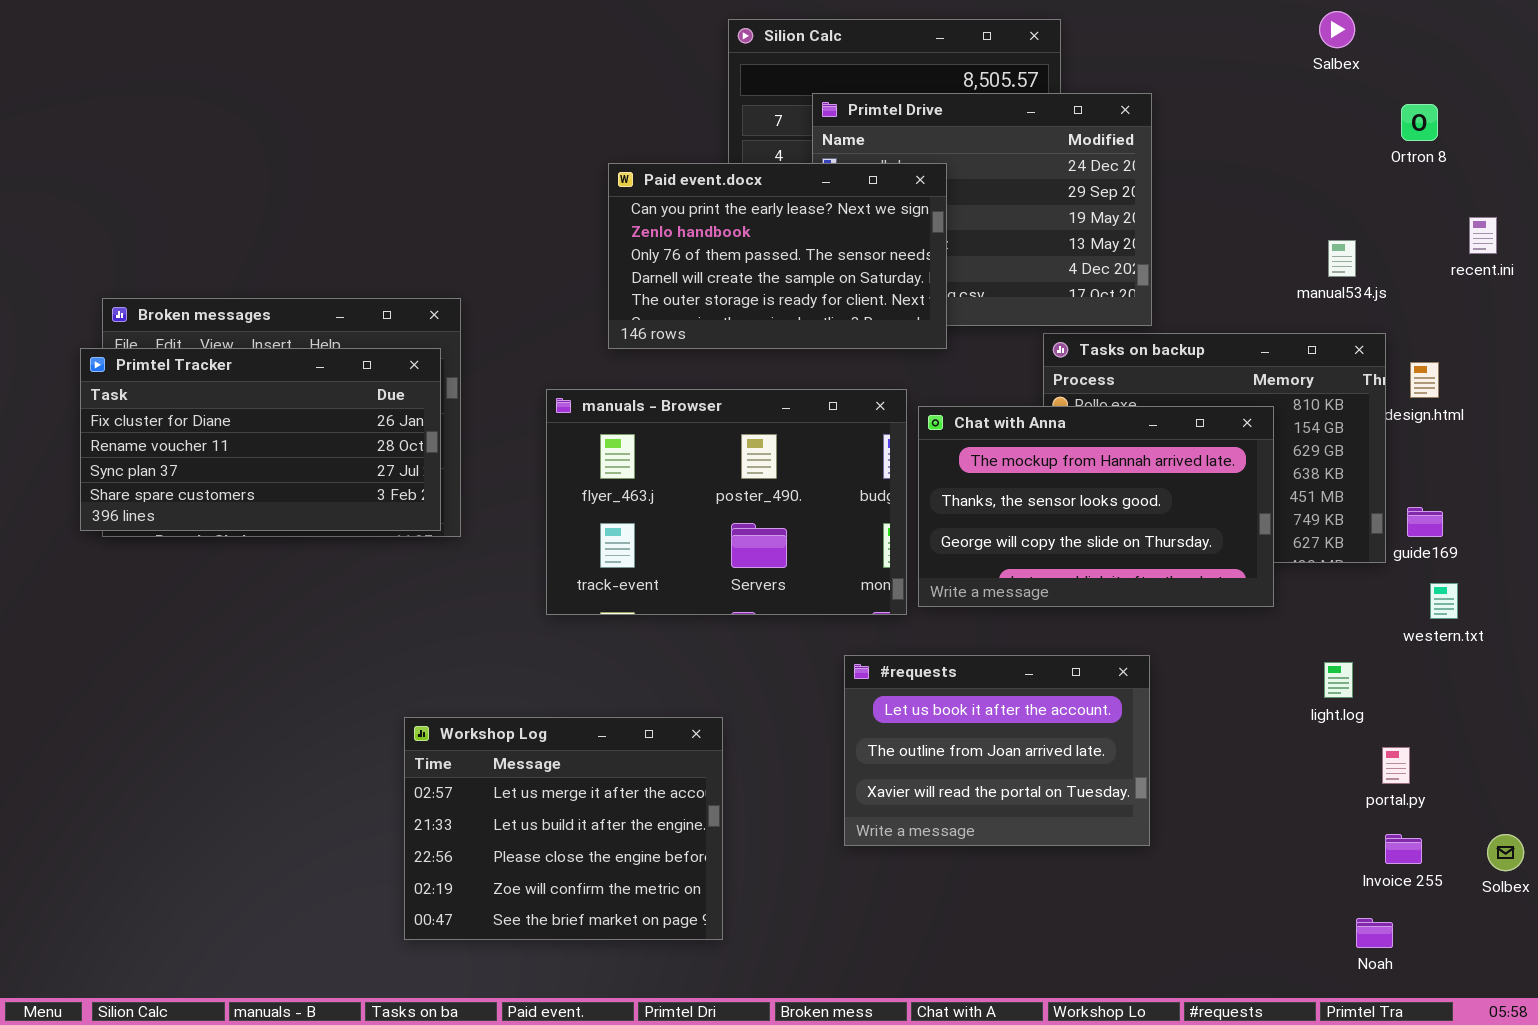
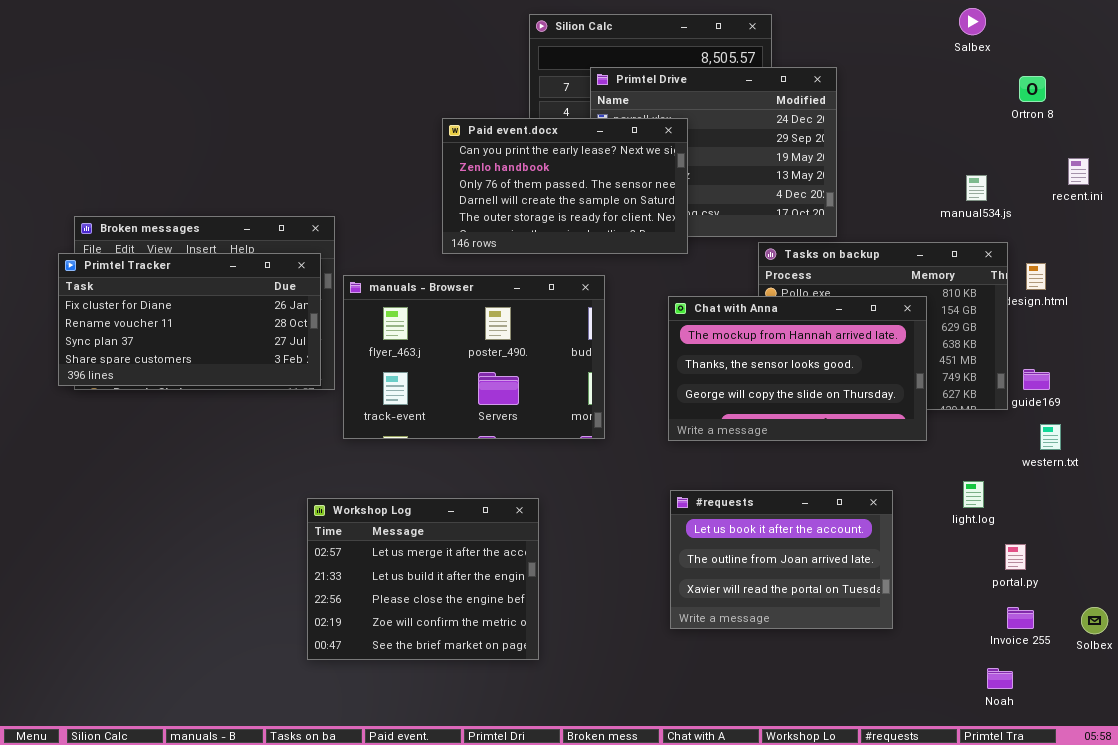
manuals - Browser: [546,389,907,615] -> [343,275,605,439], moved
#requests: [844,655,1150,846] -> [670,490,893,629], moved
Workshop Log: [404,717,723,940] -> [307,498,539,660], moved

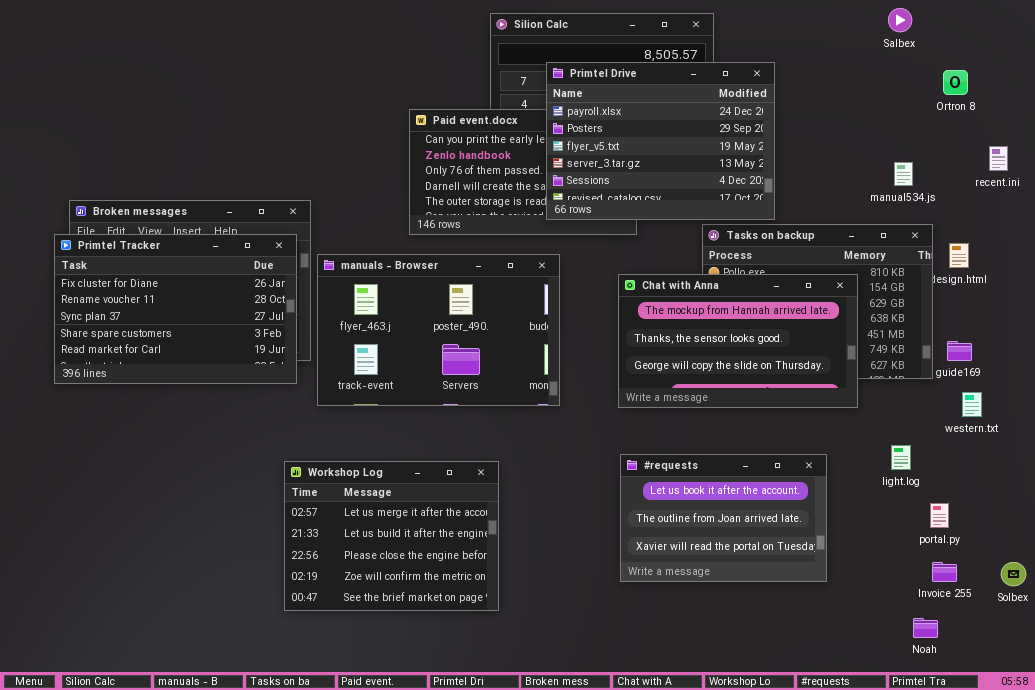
Primtel Drive: [590,67,837,237] -> [546,62,775,220], raised
Primtel Tracker: [58,253,321,386] -> [54,234,297,384], resized

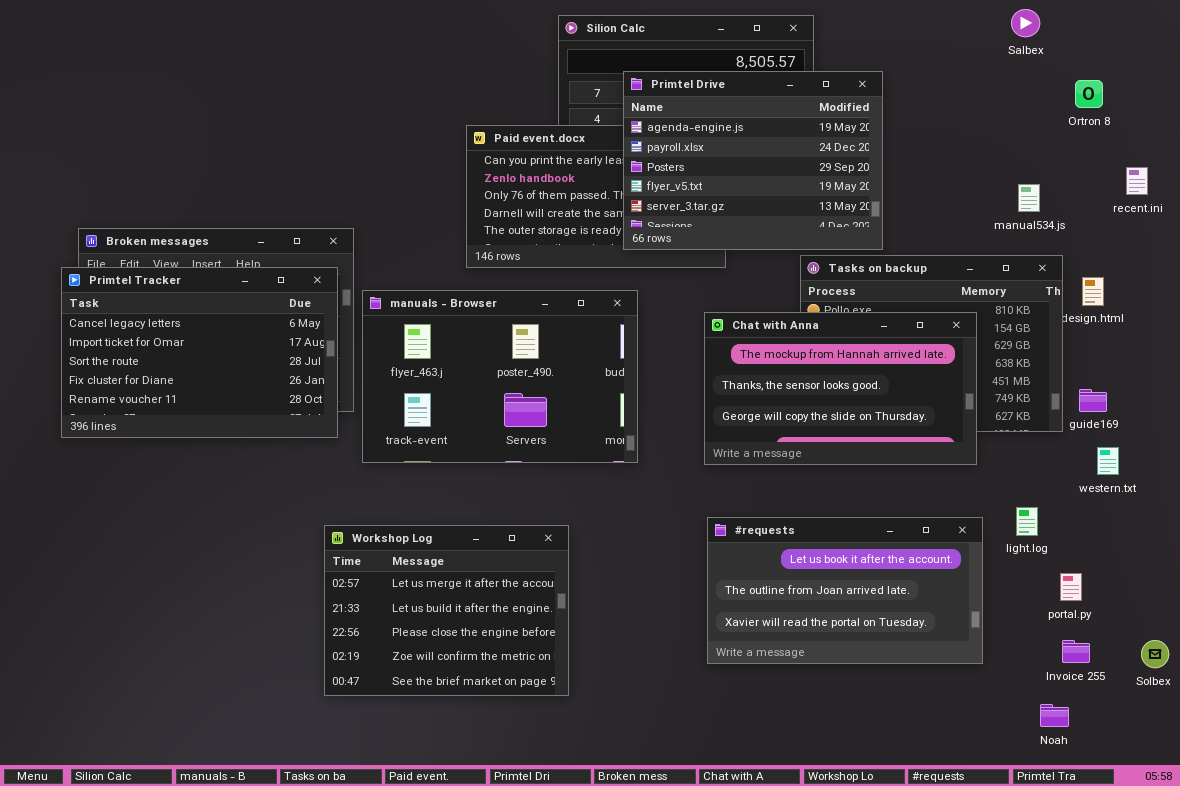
Primtel Drive: [546,62,775,220] -> [623,71,883,250], scrolled up 1 row
Primtel Tracker: [54,234,297,384] -> [61,267,338,438], scrolled up 3 rows
#requests: [620,454,827,582] -> [707,517,983,664], resized

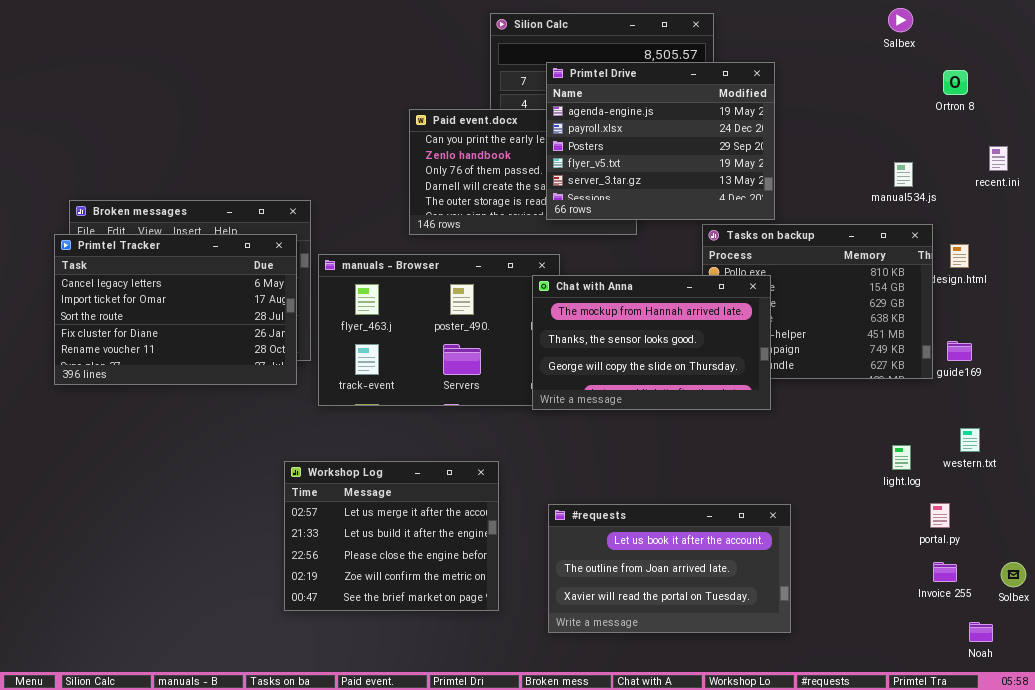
Chat with Anna: [704,312,977,465] -> [532,275,771,410], moved
western.txt: [1097,447,1119,475] -> [960,428,980,452], moved
#requests: [707,517,983,664] -> [548,504,791,633], moved
Noah: [1040,704,1069,727] -> [969,622,993,642], moved

